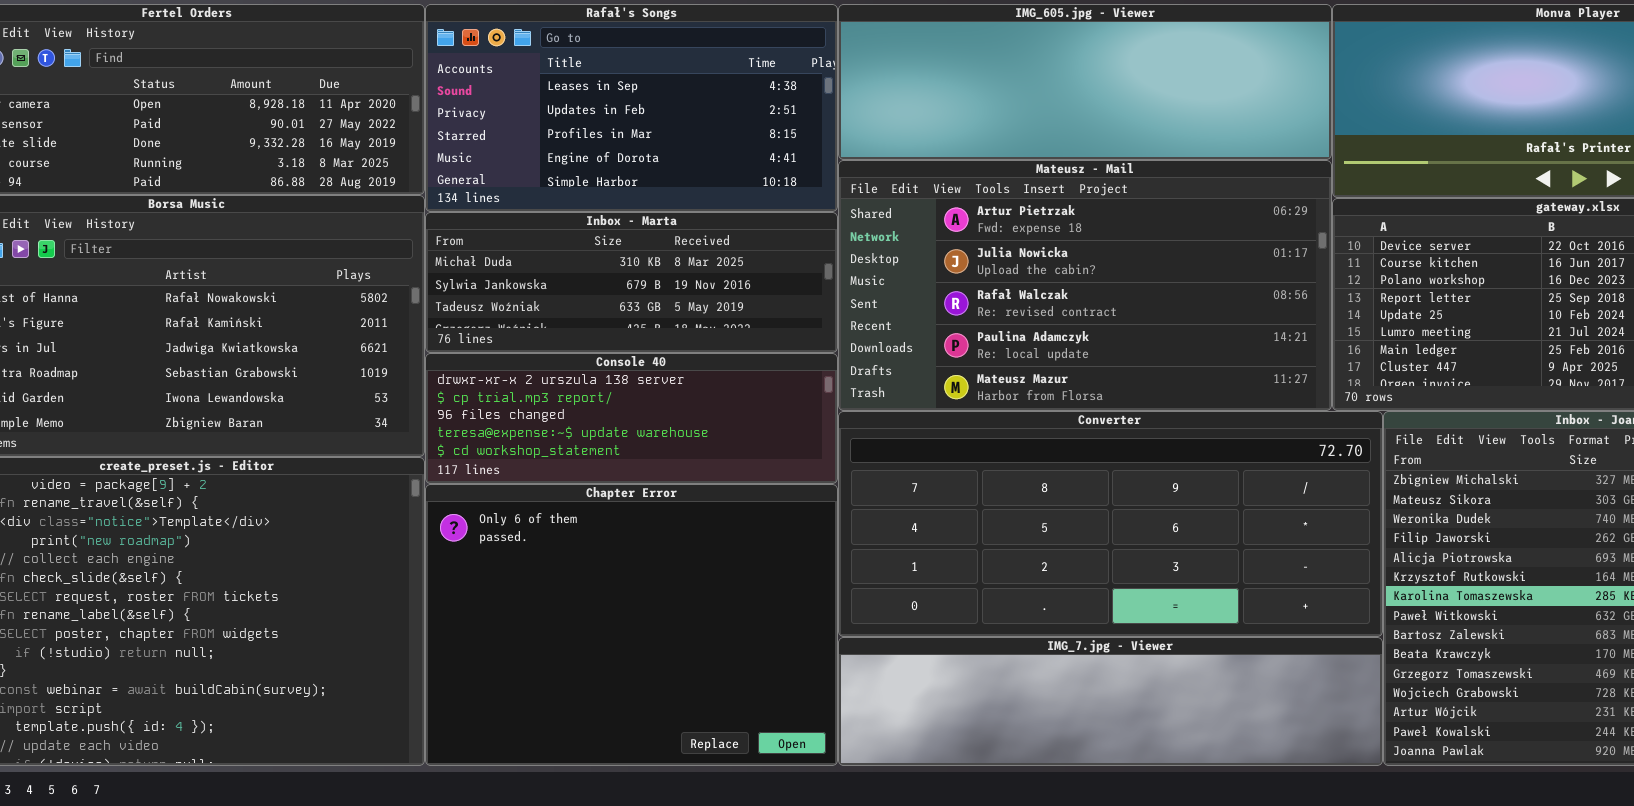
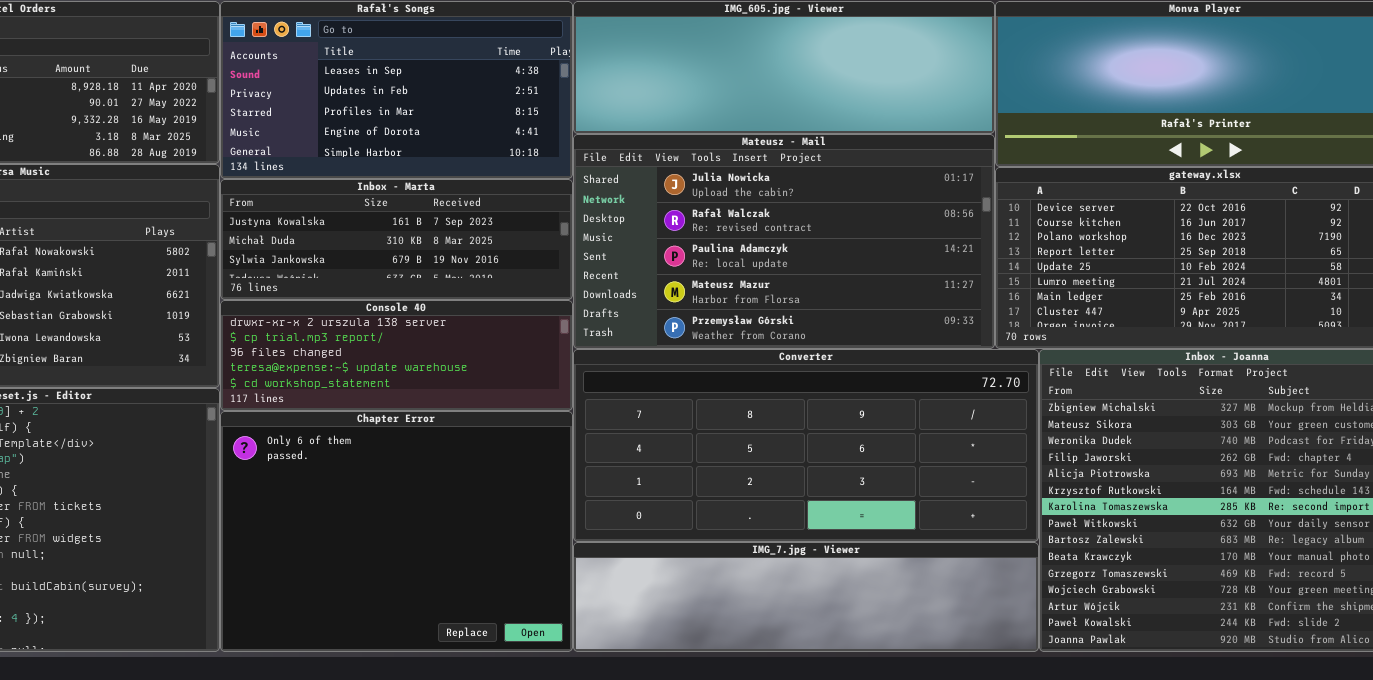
Mateusz - Mail: [838,160,1332,411] -> [573,134,995,349], scrolled down 1 row
Inbox - Marta: [425,212,838,353] -> [220,179,573,300], scrolled up 1 row

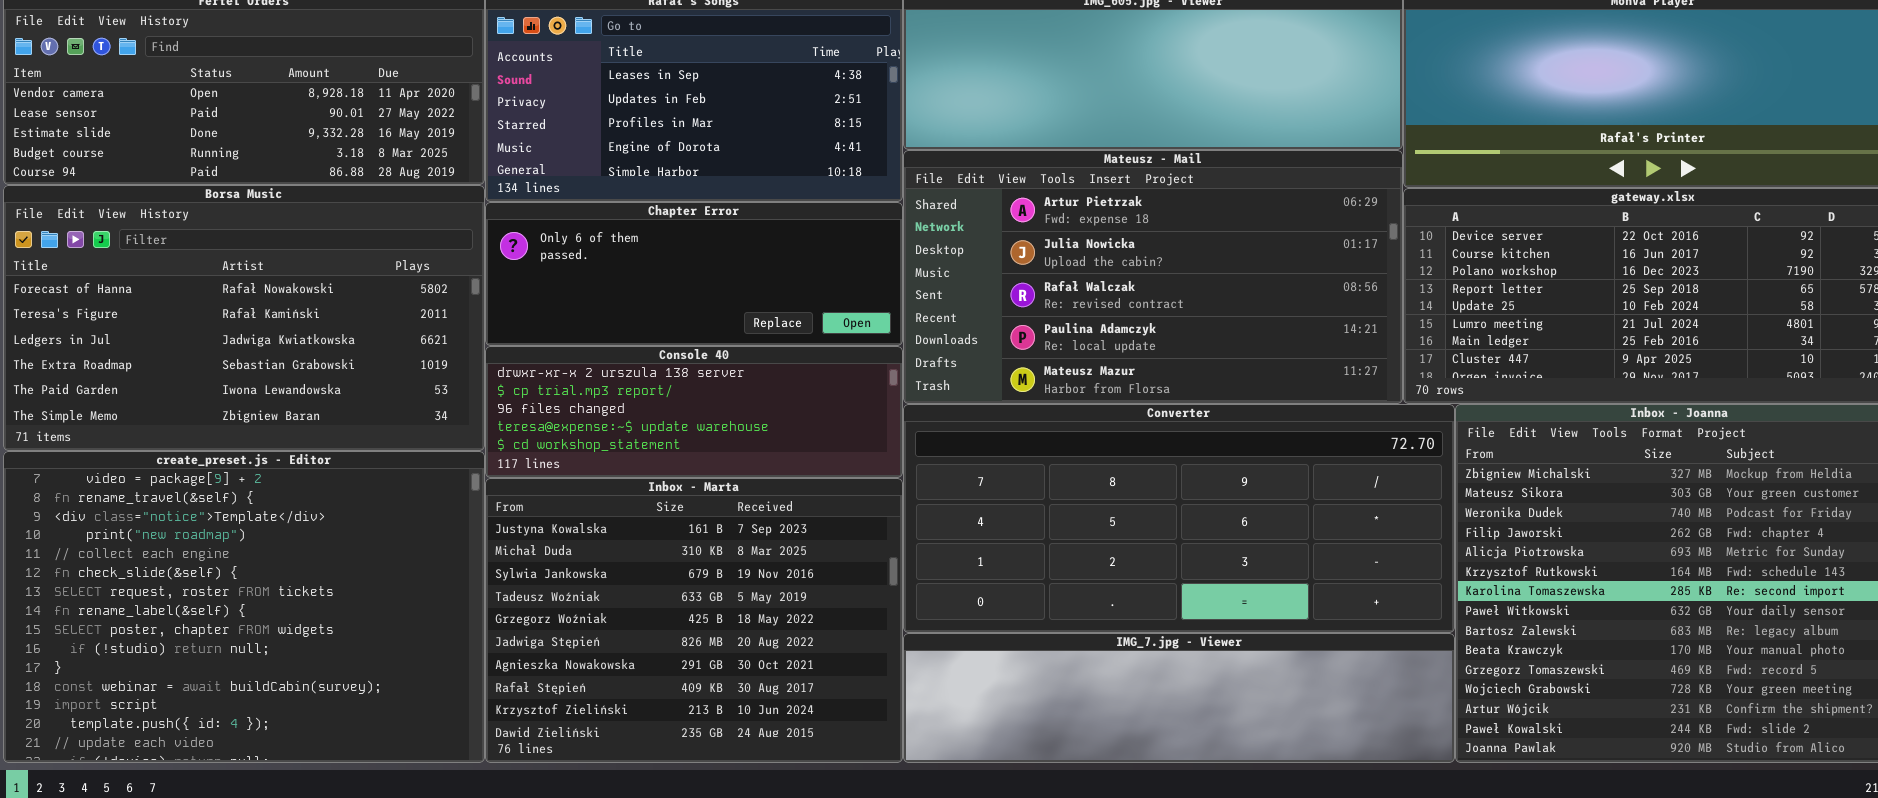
Mateusz - Mail: [573,134,995,349] -> [903,150,1403,404], scrolled up 1 row
Inbox - Marta: [220,179,573,300] -> [485,478,903,763], moved, resized
Chapter Error: [220,411,573,652] -> [485,202,903,346], moved, resized

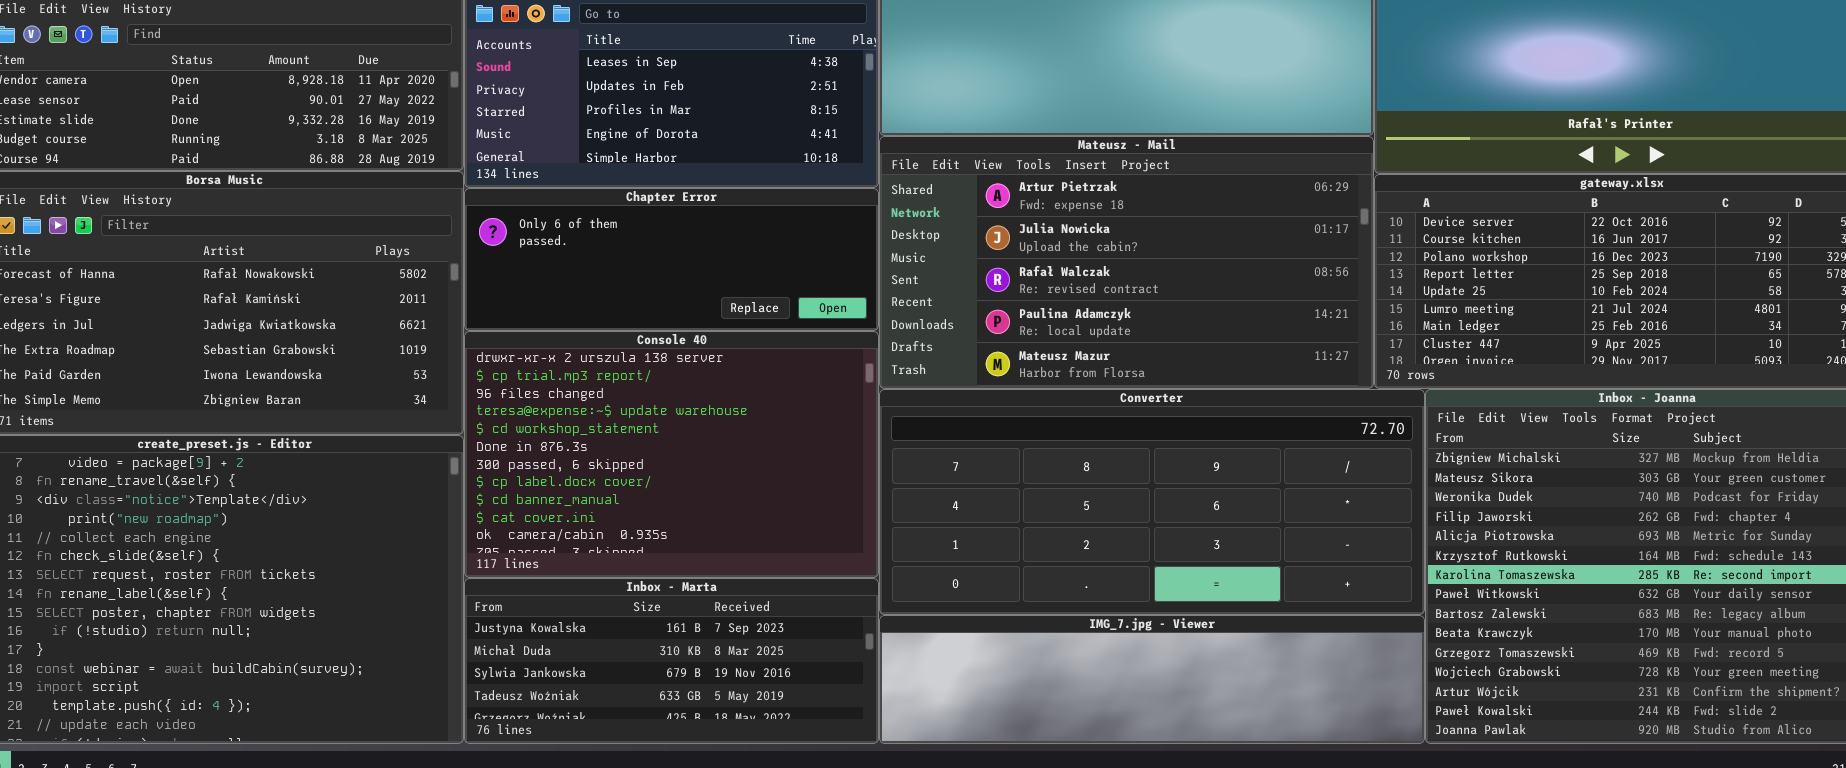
Console 40: [485,346,903,478] -> [464,331,879,578], resized
Inbox - Marta: [485,478,903,763] -> [464,578,879,744], resized

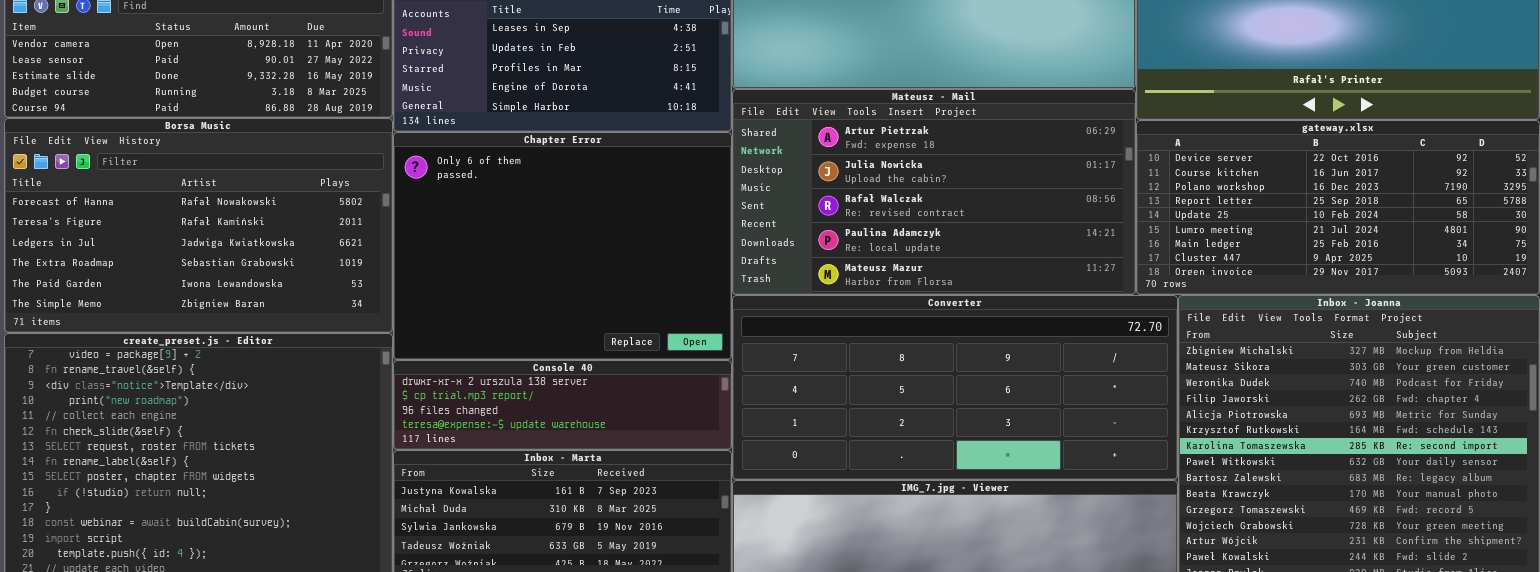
Chapter Error: [464,188,879,331] -> [393,132,732,360], resized
Console 40: [464,331,879,578] -> [393,360,732,450], resized

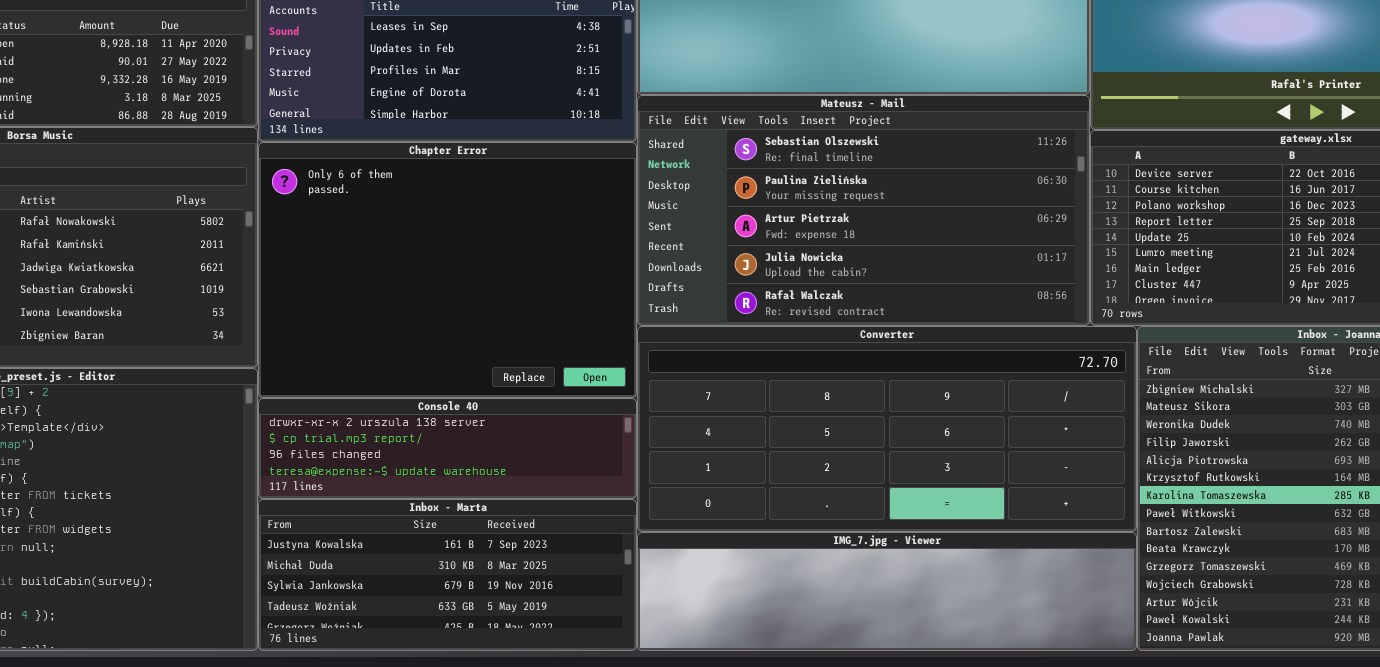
Mateusz - Mail: [732,89,1136,295] -> [637,95,1090,326], scrolled up 2 rows

